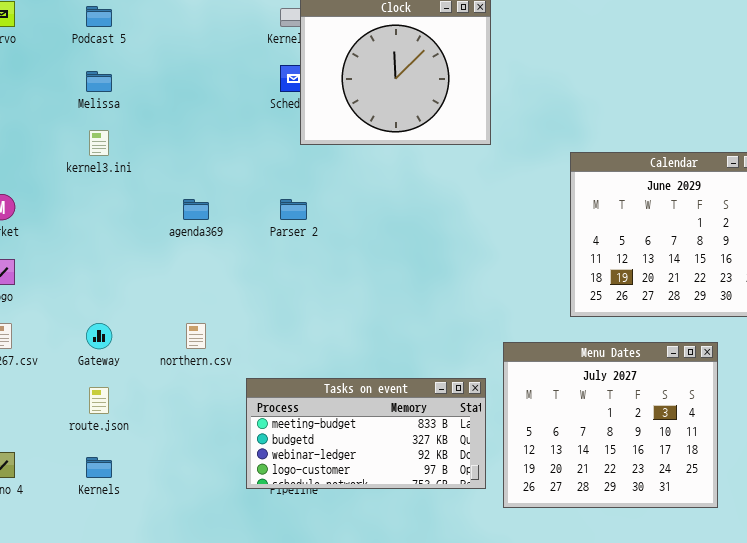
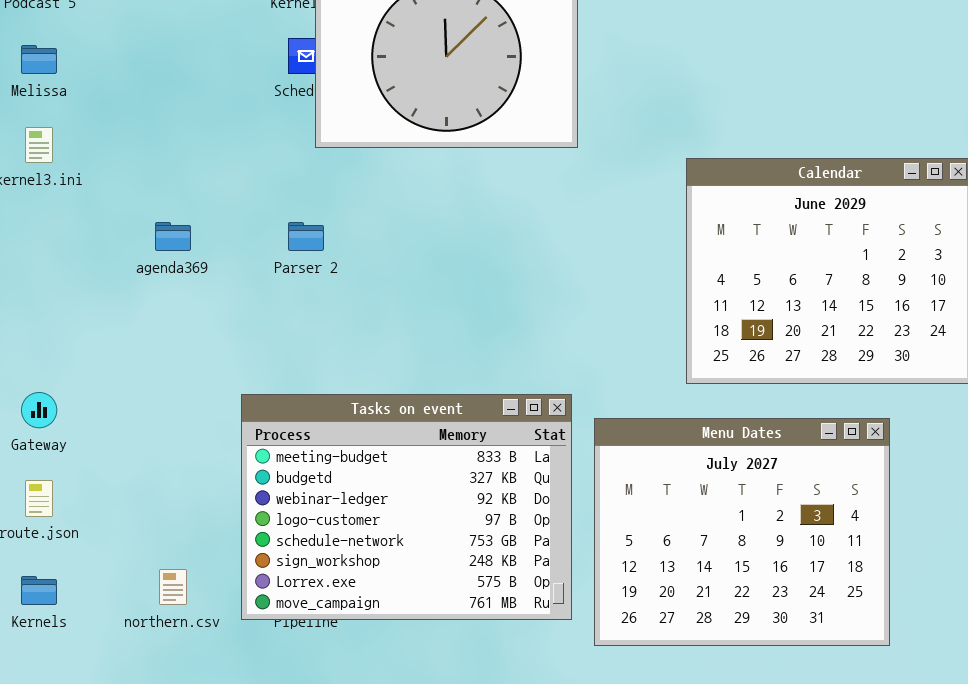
northern.csv: [186,323,206,349] -> [159,569,187,605], moved
Tasks on event: [246,378,486,489] -> [241,394,572,620], resized

